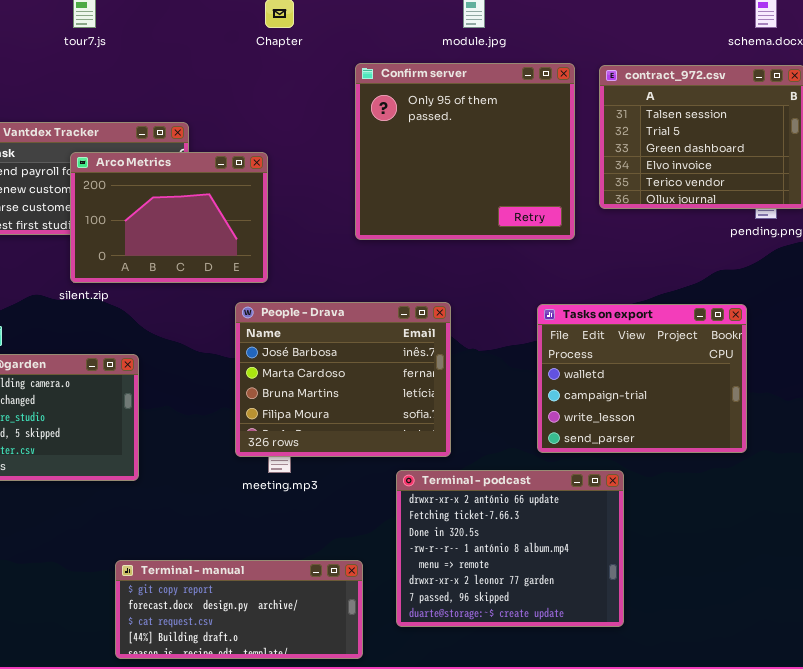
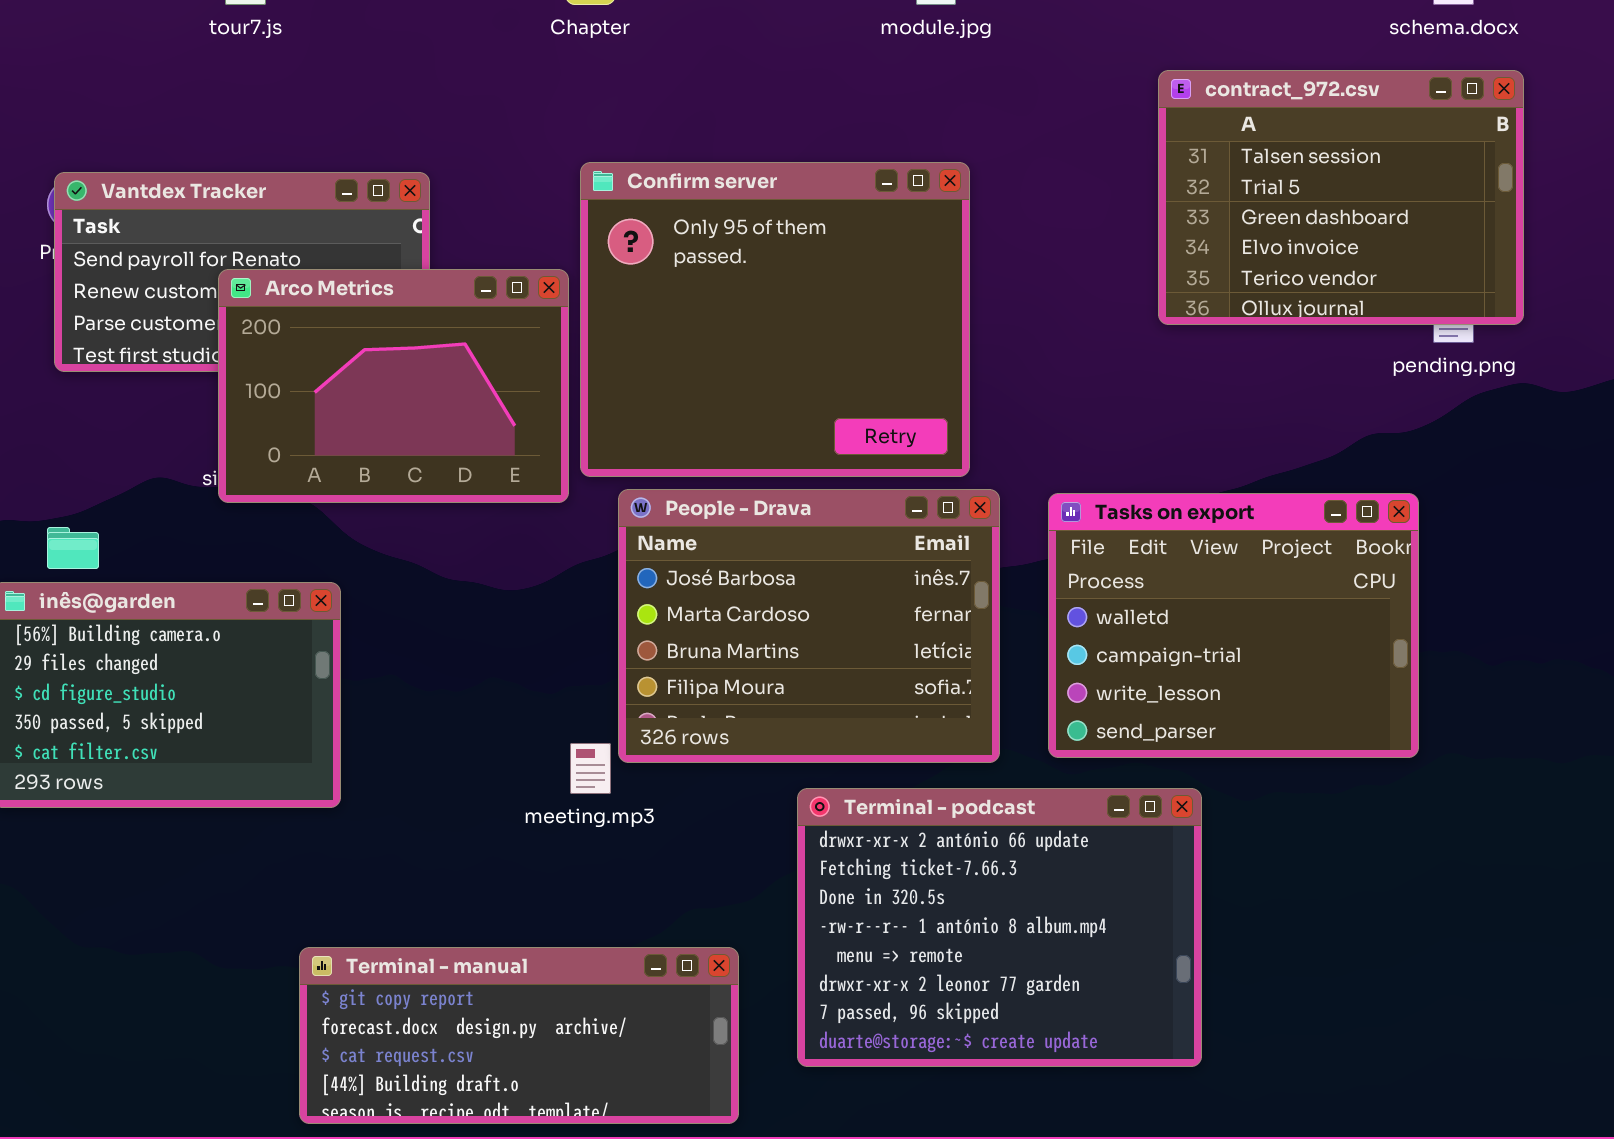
Confirm server: [355,63,575,240] -> [580,162,970,477], moved
Arco Metrics: [70,152,268,283] -> [218,269,569,503], moved
People - Drava: [235,302,451,457] -> [618,489,1000,763], moved

